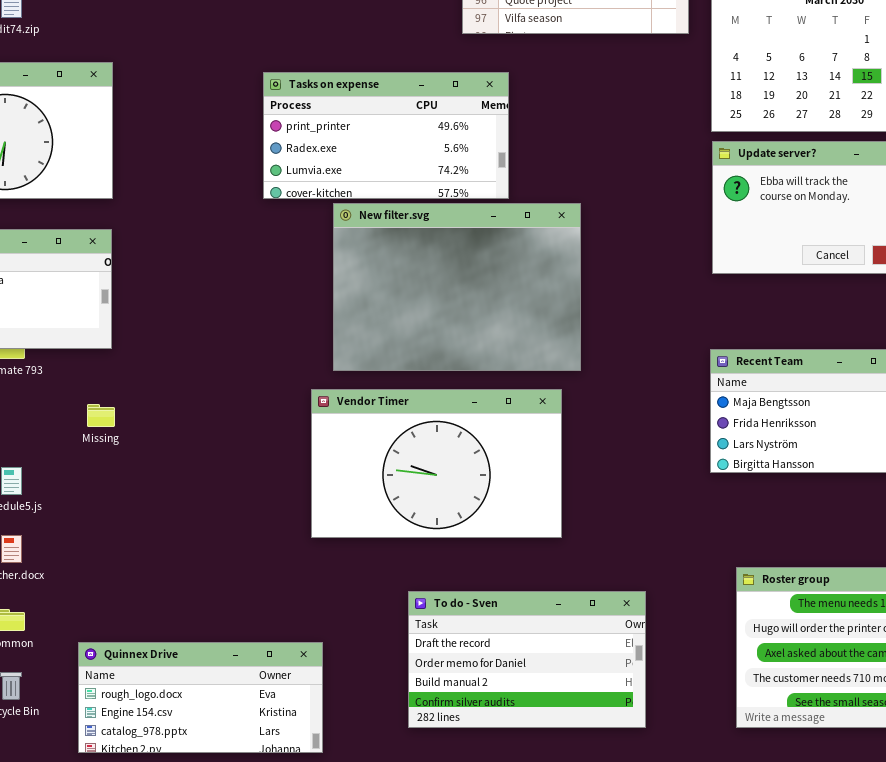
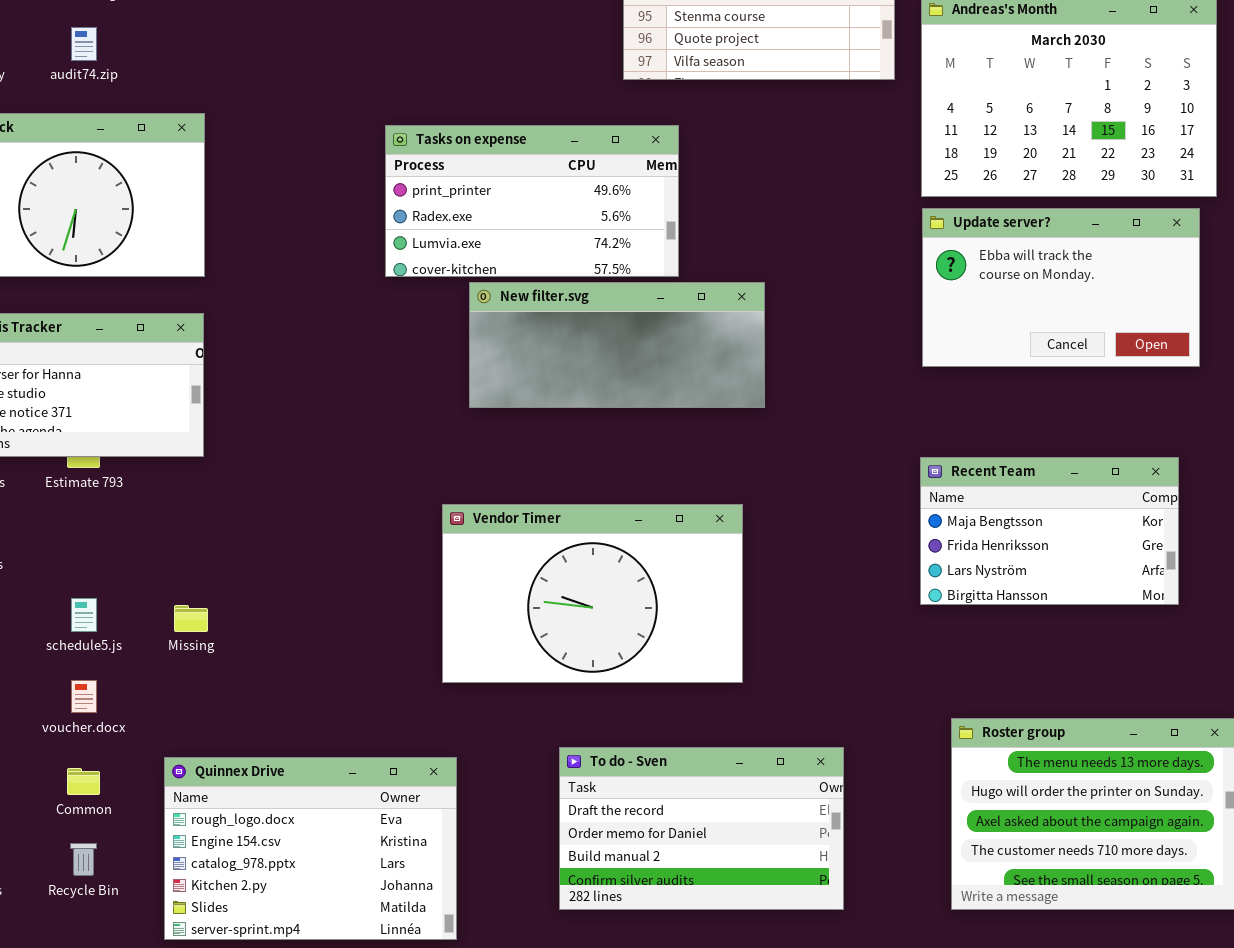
New filter.svg: [333,203,581,371] -> [469,282,765,408], resized
Missing: [87,404,115,427] -> [174,605,208,632], moved
Quinnex Drive: [78,642,323,753] -> [164,757,457,940], resized

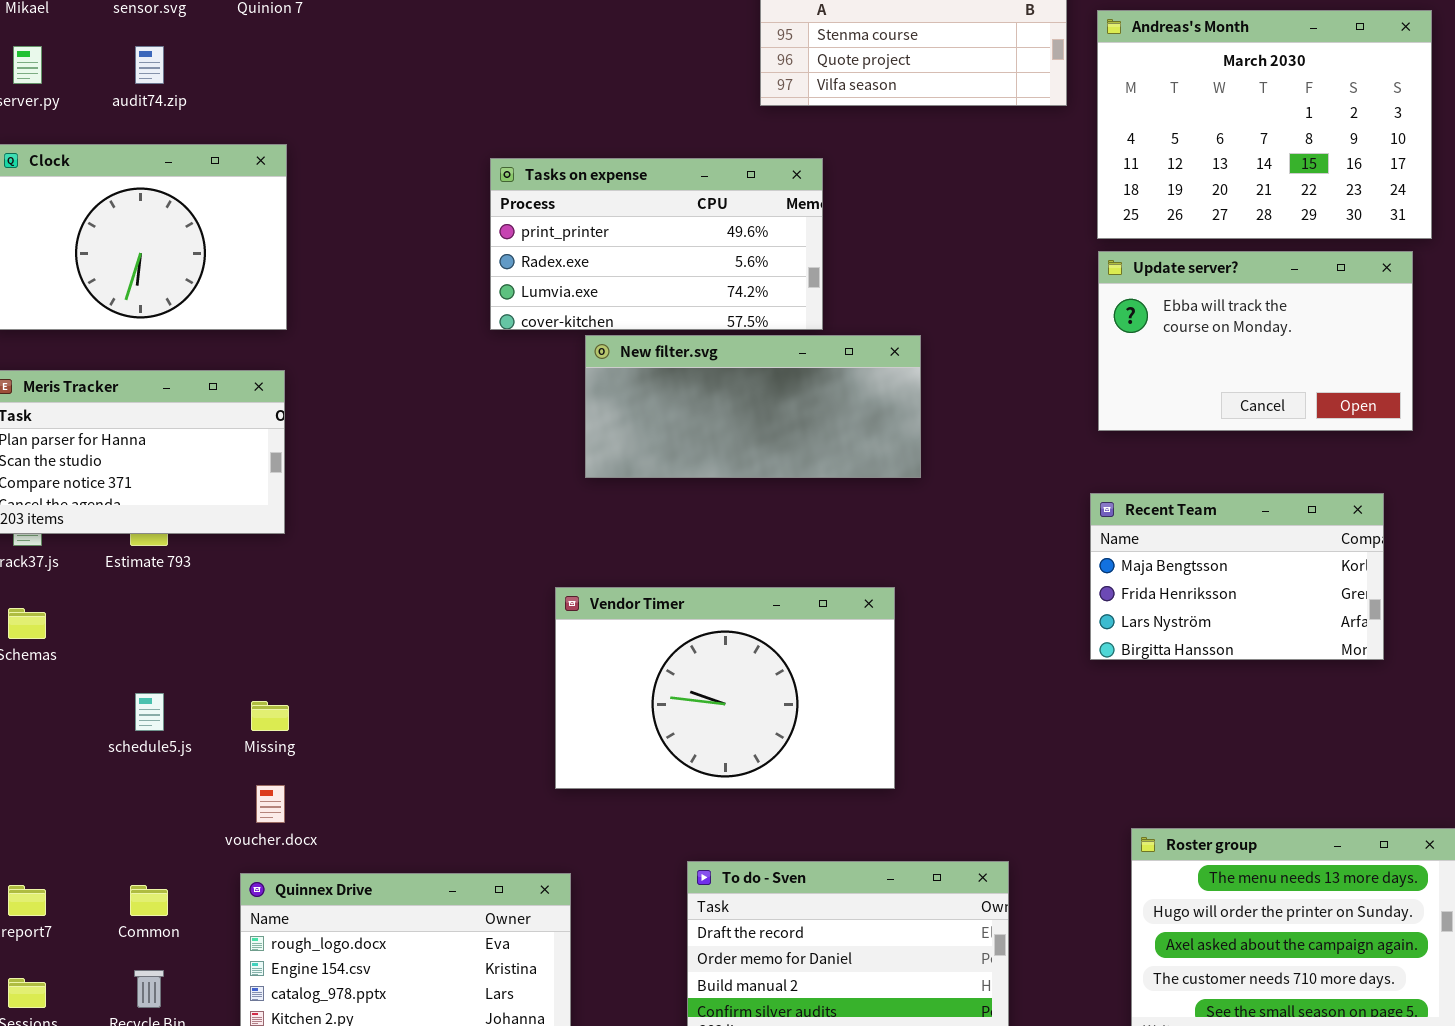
Recent Team: [920,457,1179,605] -> [1090,493,1384,660], moved
voucher.docx: [71,680,97,713] -> [256,785,285,823], moved

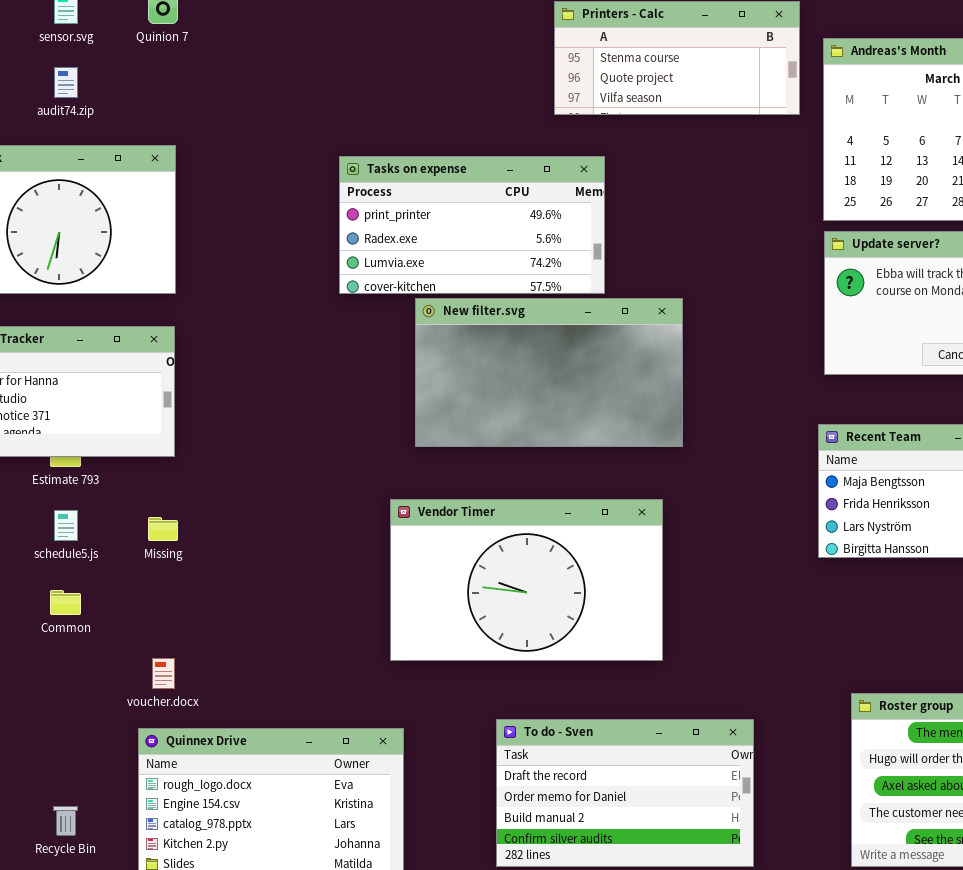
New filter.svg: [585,335,921,478] -> [415,298,683,447], resized
schedule5.js: [135,693,164,731] -> [54,510,78,541], moved
Missing: [251,701,289,731] -> [148,517,178,541], moved
Common: [130,885,168,916] -> [50,590,81,615], moved

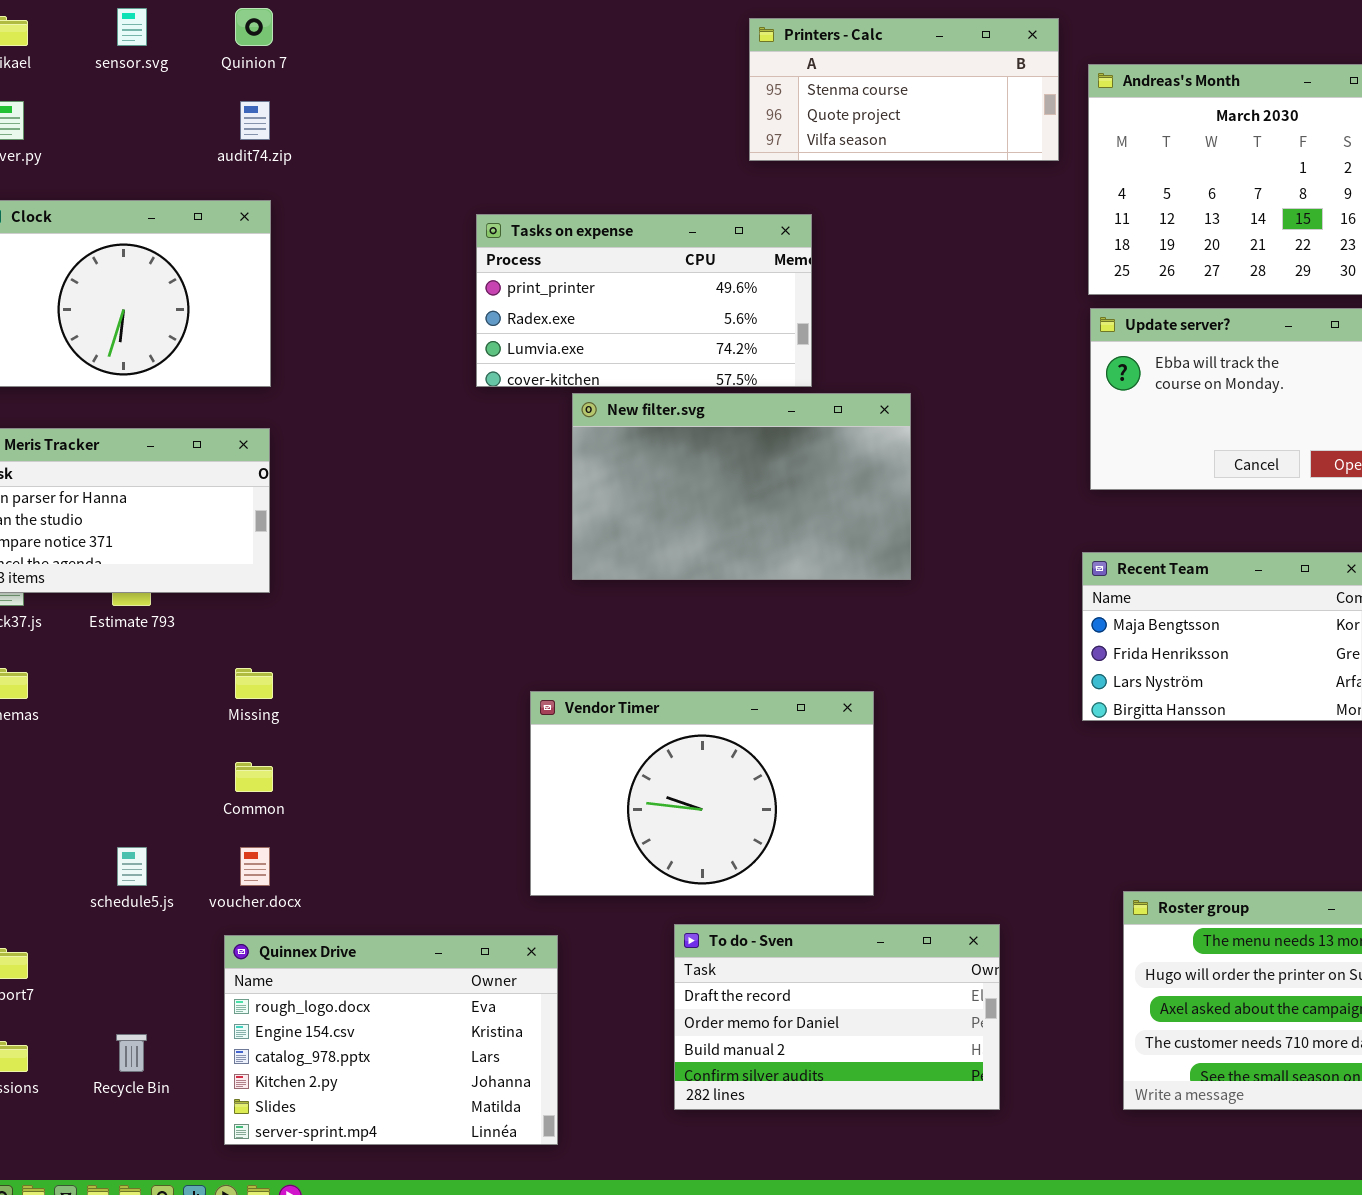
audit74.zip: [54,67,78,98] -> [240,101,270,140], moved
Vendor Timer: [390,499,663,661] -> [530,691,874,896], moved
schedule5.js: [54,510,78,541] -> [117,847,147,886], moved
Common: [50,590,81,615] -> [235,762,273,792], moved

